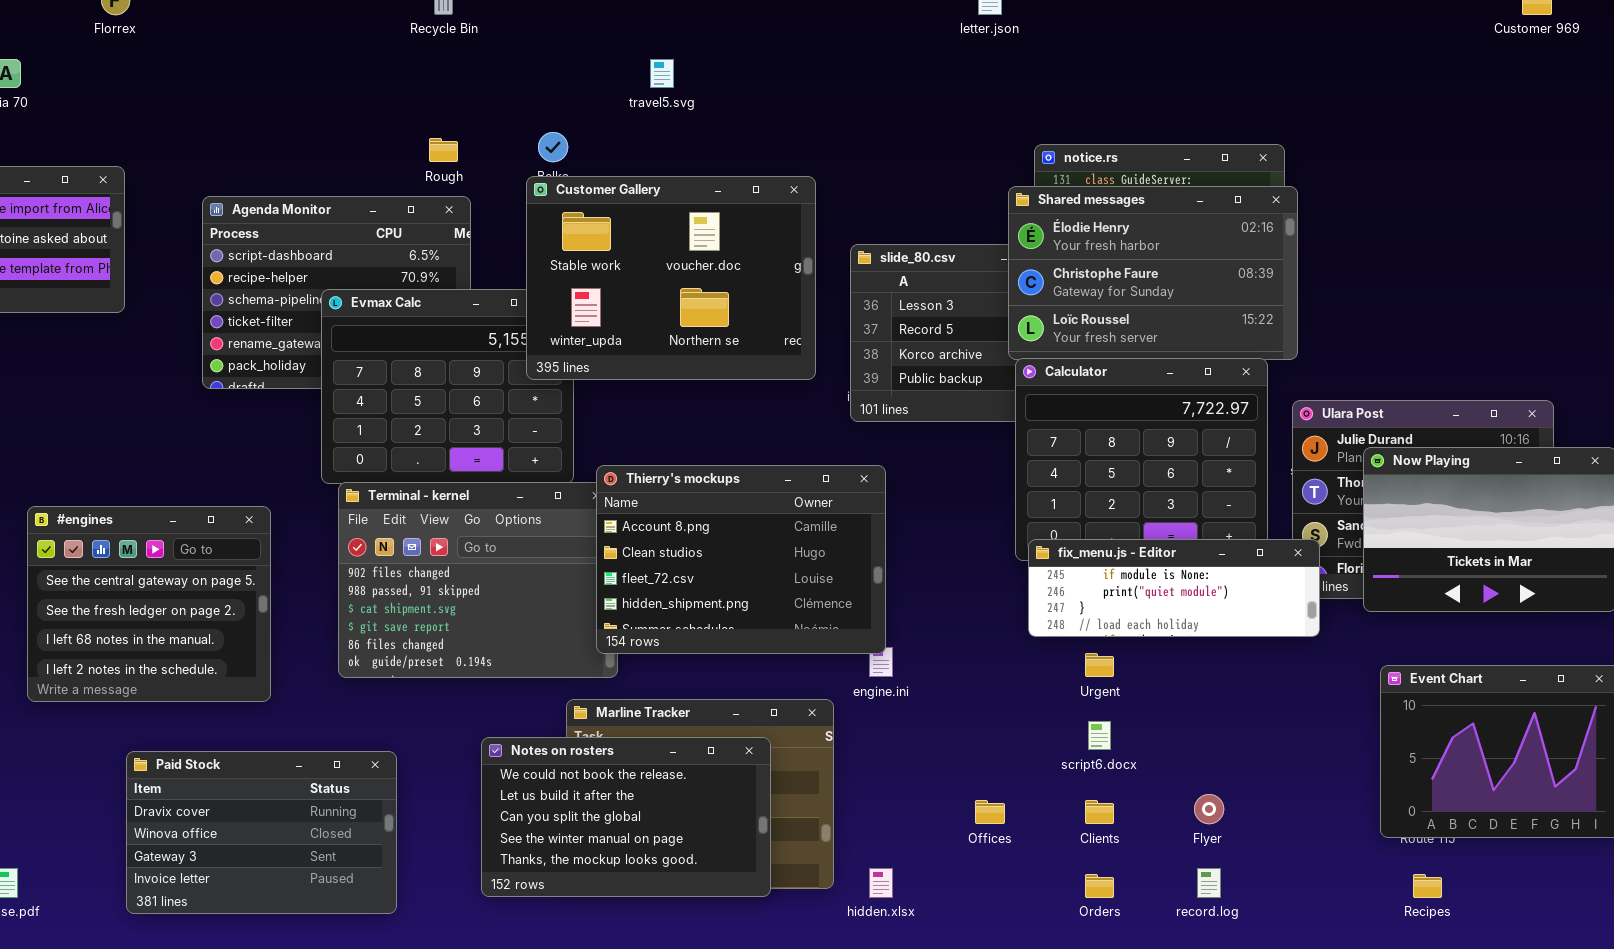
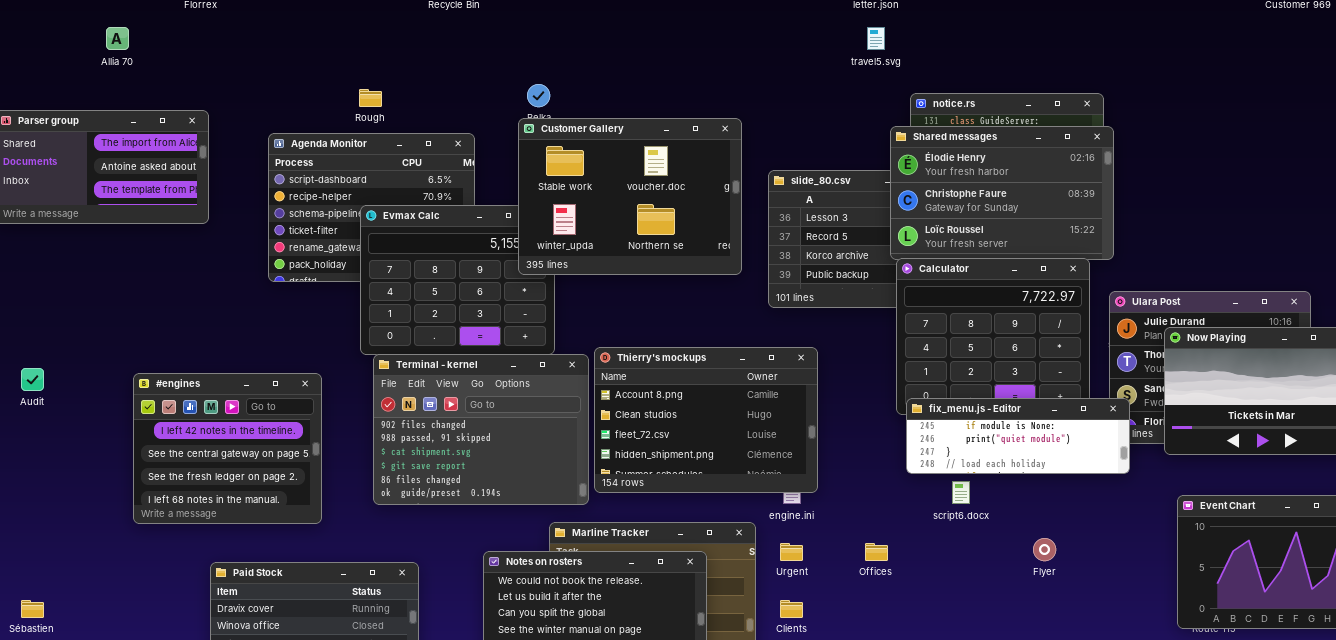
travel5.svg: [650,59,674,88] -> [867,27,885,50], moved
Rough: [429,138,458,162] -> [359,89,382,107], moved
Thierry's mockups: [596,465,886,654] -> [594,347,818,493], moved
#engines: [27,506,271,702] -> [133,373,322,524], scrolled up 1 row
Urgent: [1085,653,1114,677] -> [780,543,803,561], moved
script6.docx: [1088,721,1111,750] -> [952,481,970,504], moved
Flyer: [1194,794,1224,824] -> [1033,538,1056,561], moved
Offices: [975,800,1005,824] -> [865,543,888,561], moved
Clients: [1085,800,1114,824] -> [780,600,803,618], moved

